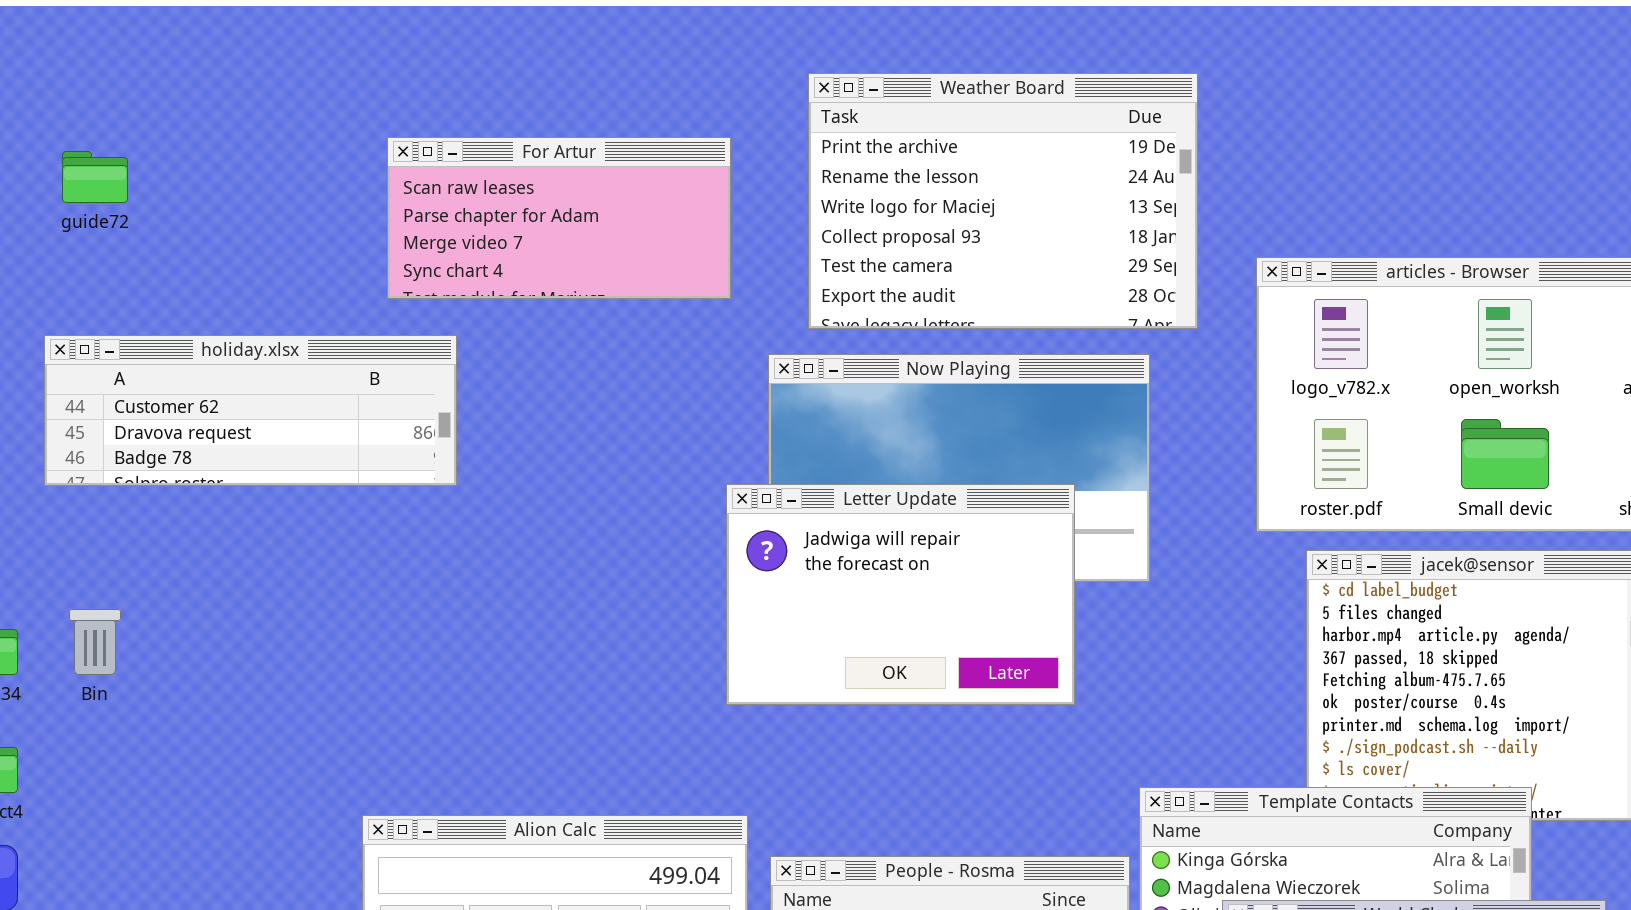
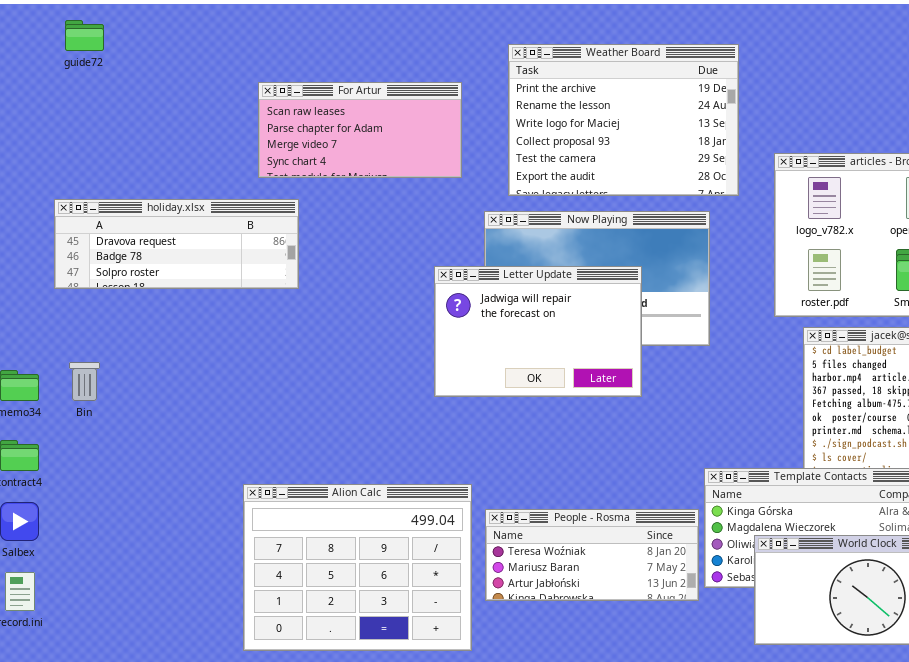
guide72: [62,151,128,203] -> [65,20,104,51], moved
holiday.xlsx: [44,335,457,486] -> [54,199,299,289], scrolled down 1 row
Letter Update: [726,484,1075,705] -> [434,266,642,397], moved

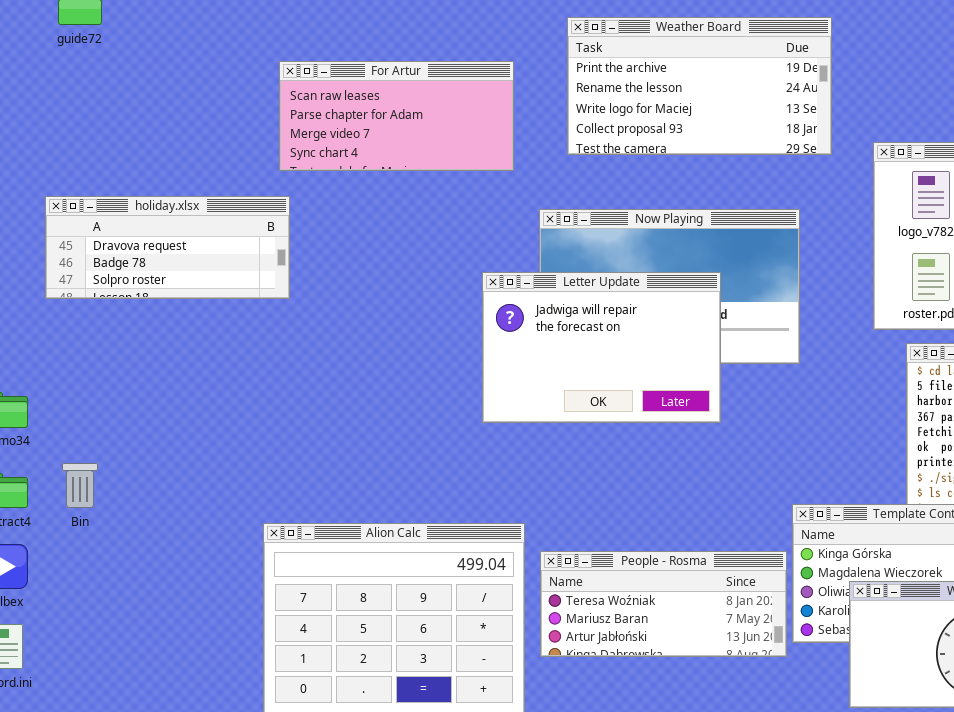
Weather Board: [508,44,739,196] -> [567,17,832,155], resized
holiday.xlsx: [54,199,299,289] -> [45,196,290,299], resized
Bin: [69,362,100,401] -> [62,463,98,508], moved

